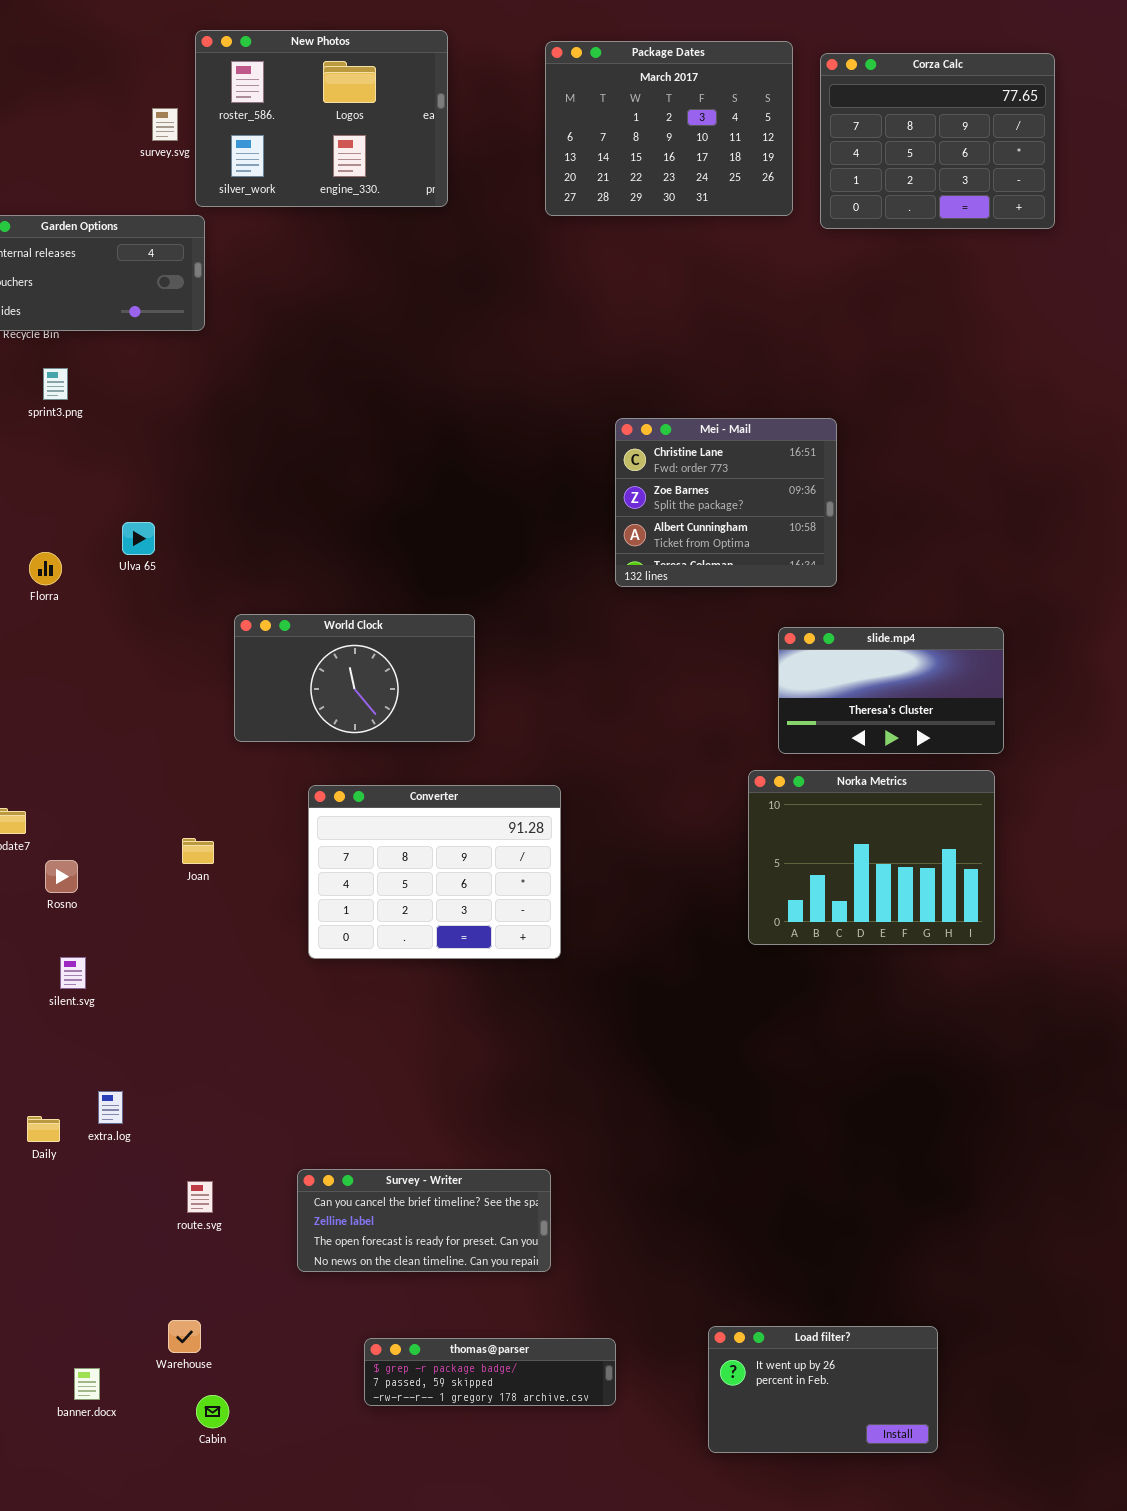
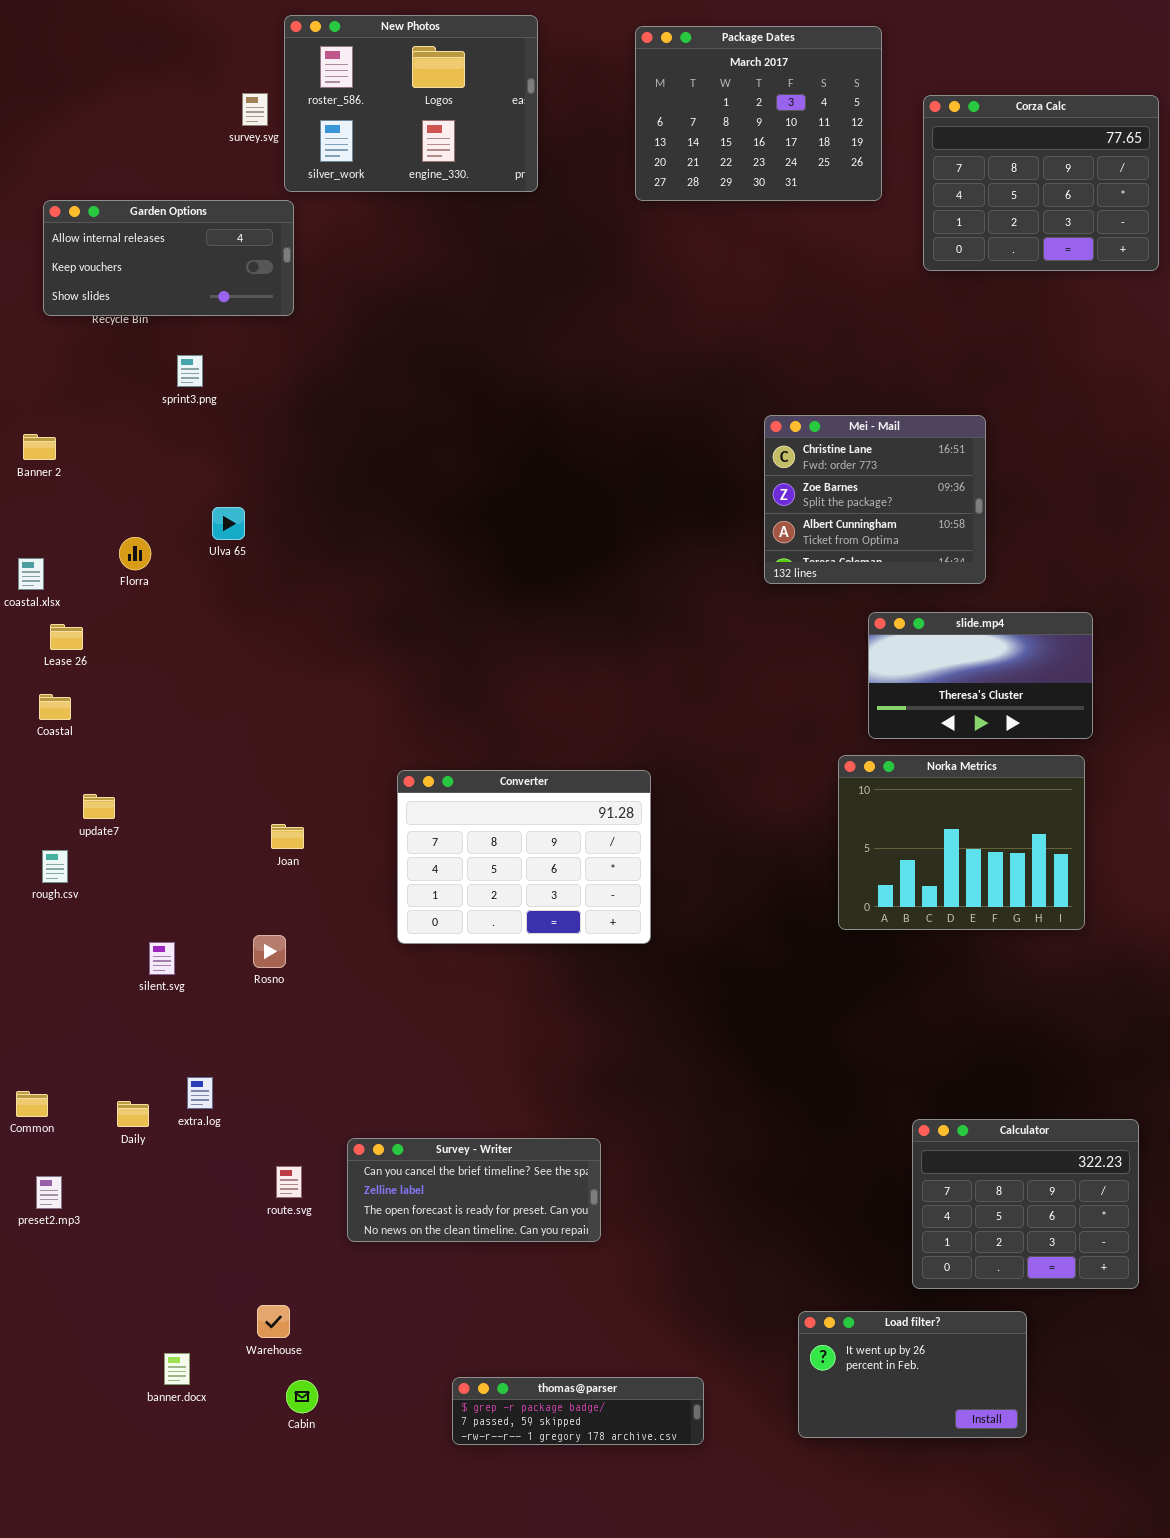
Corza Calc: [820,53,1055,229] -> [923,95,1159,271], moved
sprint3.png: [43,368,68,400] -> [177,355,203,387], moved
Mei - Mail: [615,418,837,587] -> [764,415,986,584], moved
World Clock: [234,614,475,742] -> none, closed
Rosno: [45,860,78,893] -> [253,935,286,968], moved
Calculator: none -> [912,1119,1139,1289], opened
Survey - Writer: [297,1169,551,1272] -> [347,1138,601,1242], moved
thomas@parser: [364,1338,616,1406] -> [452,1377,704,1445], moved

